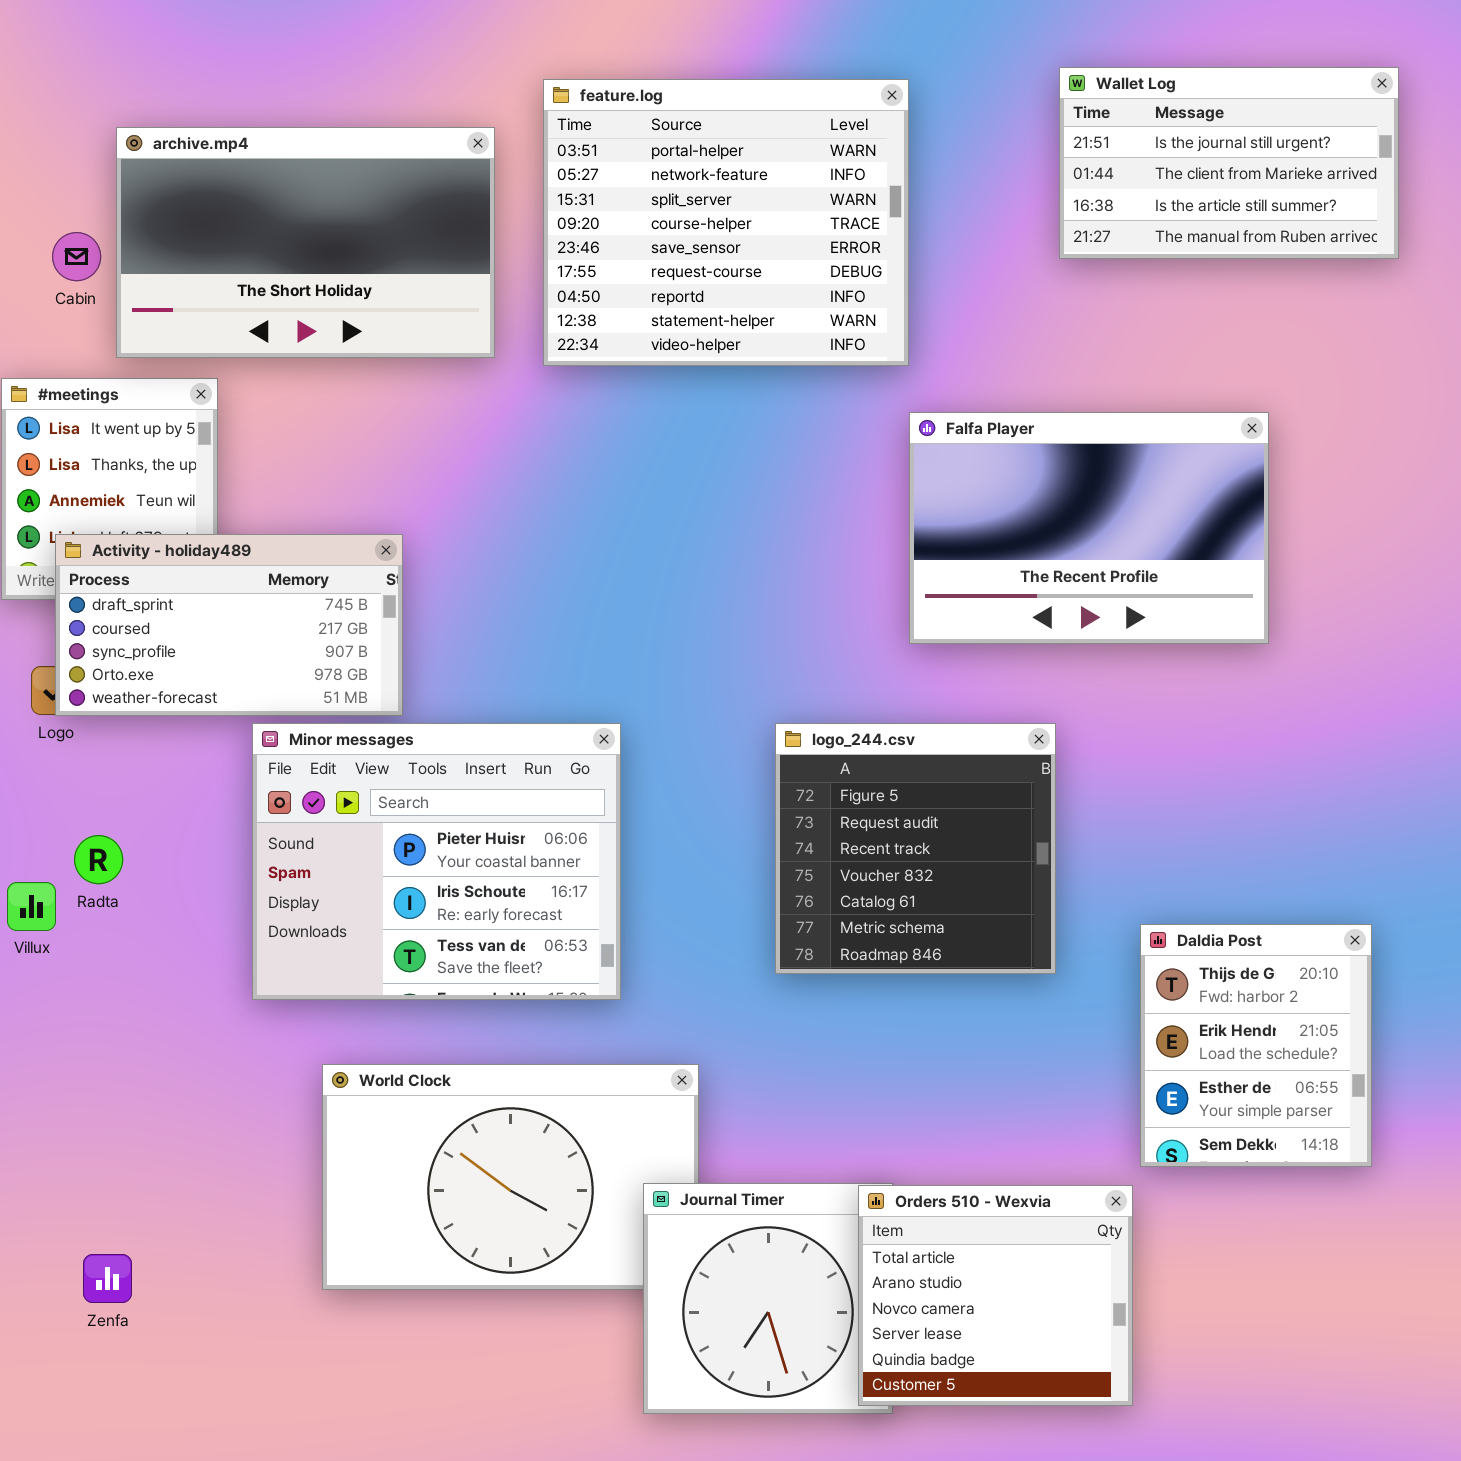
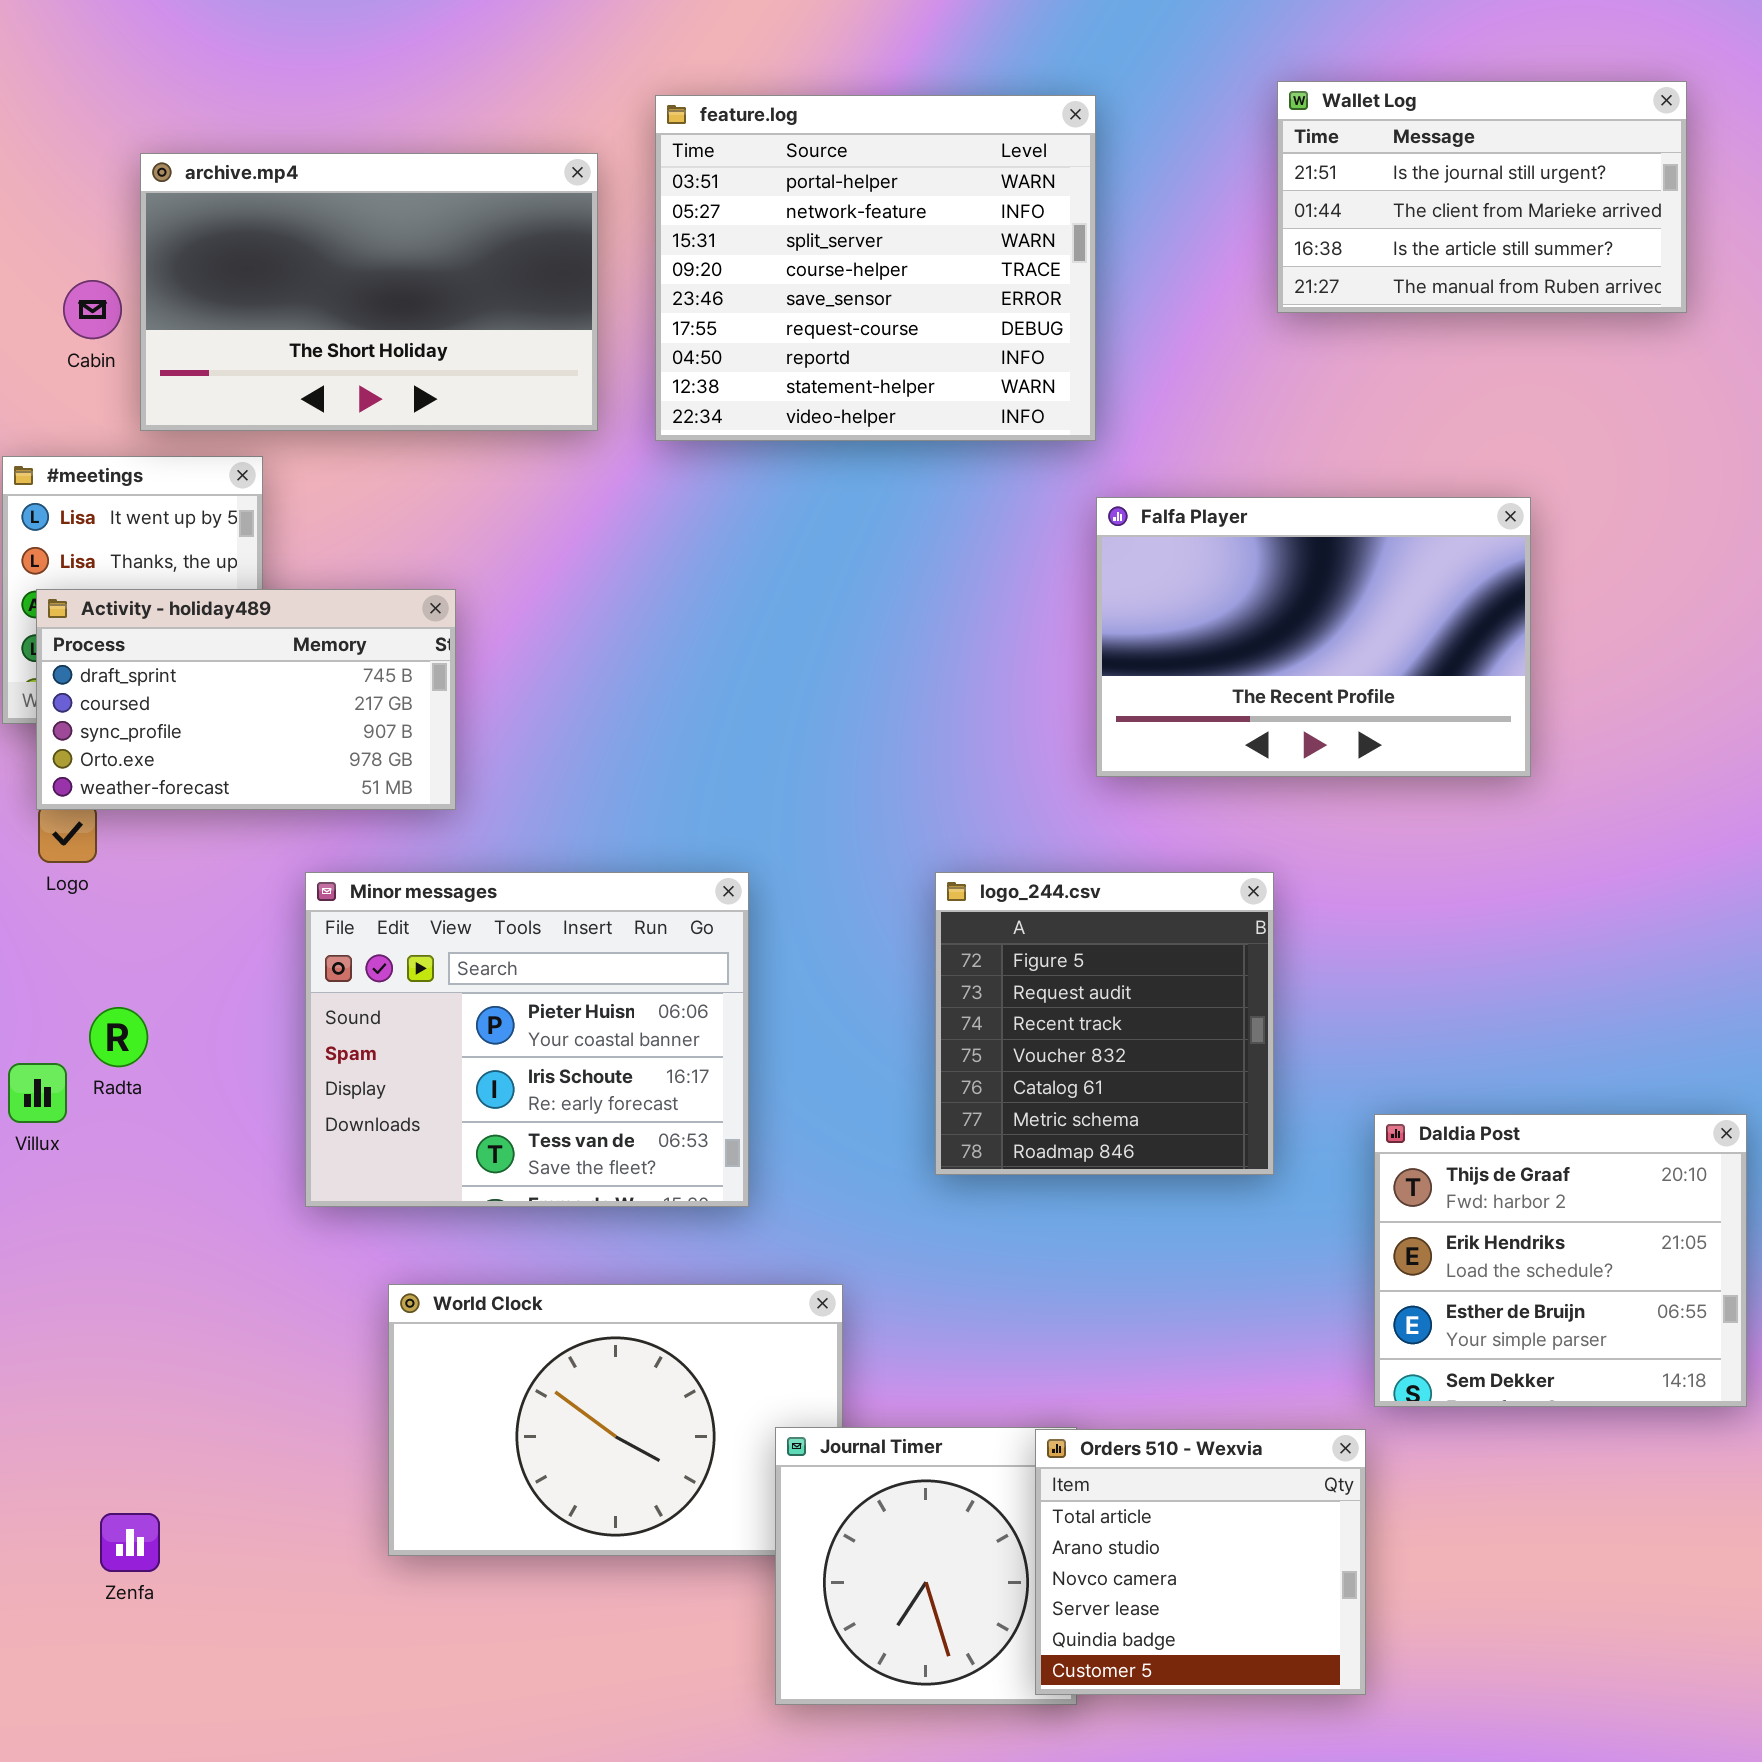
Activity - holiday489: [55,534,403,716] -> [36,589,456,810], moved
Daldia Post: [1140,924,1372,1167] -> [1374,1114,1747,1407], resized

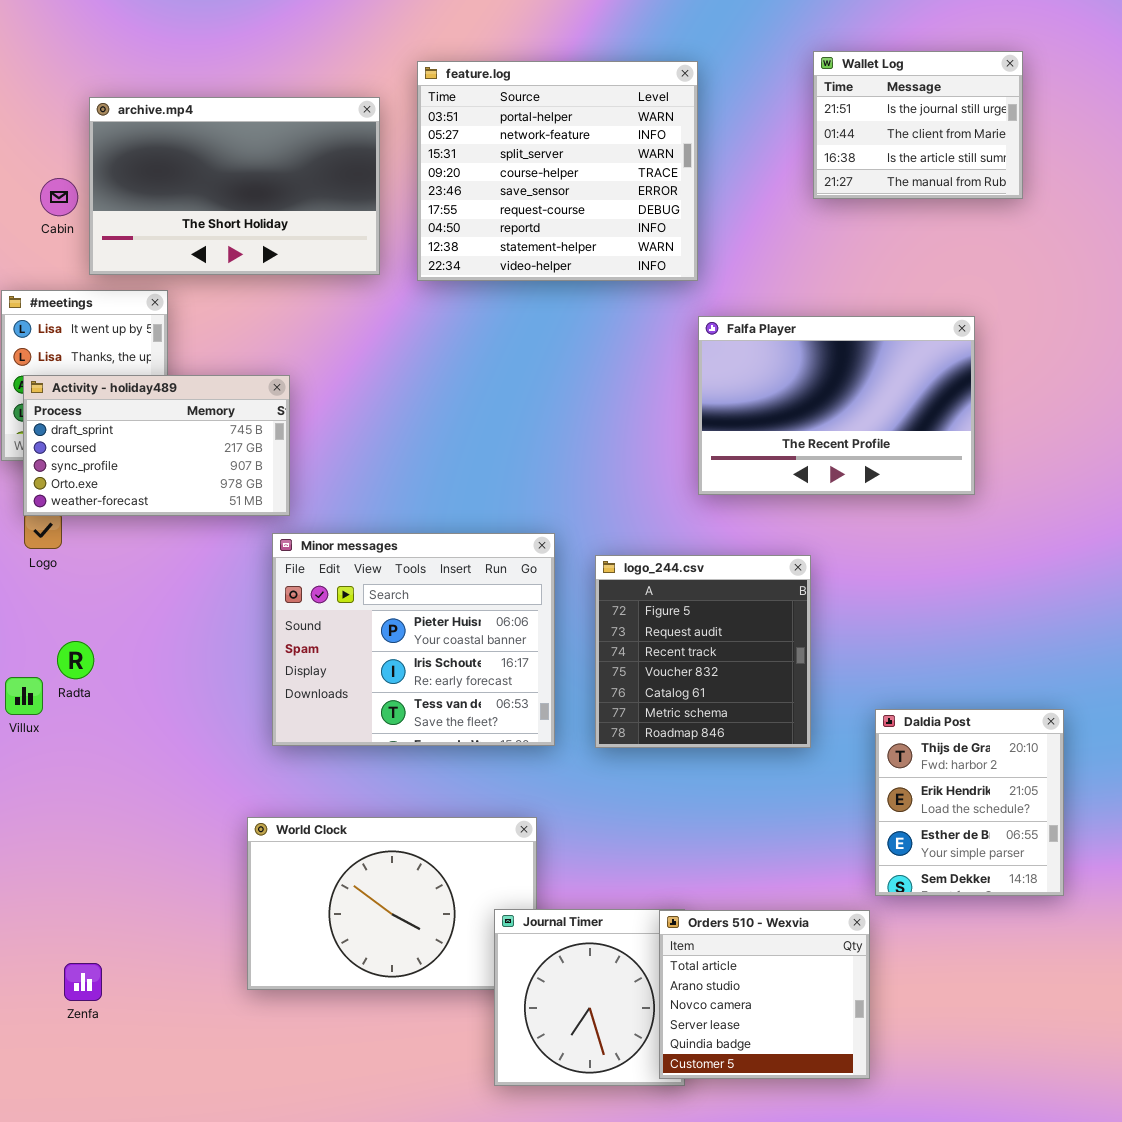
Wallet Log: [1277,81,1687,313] -> [813,51,1023,199], resized
Minor messages: [305,872,749,1207] -> [272,533,555,746], moved
Daldia Post: [1374,1114,1747,1407] -> [875,709,1064,896], resized

